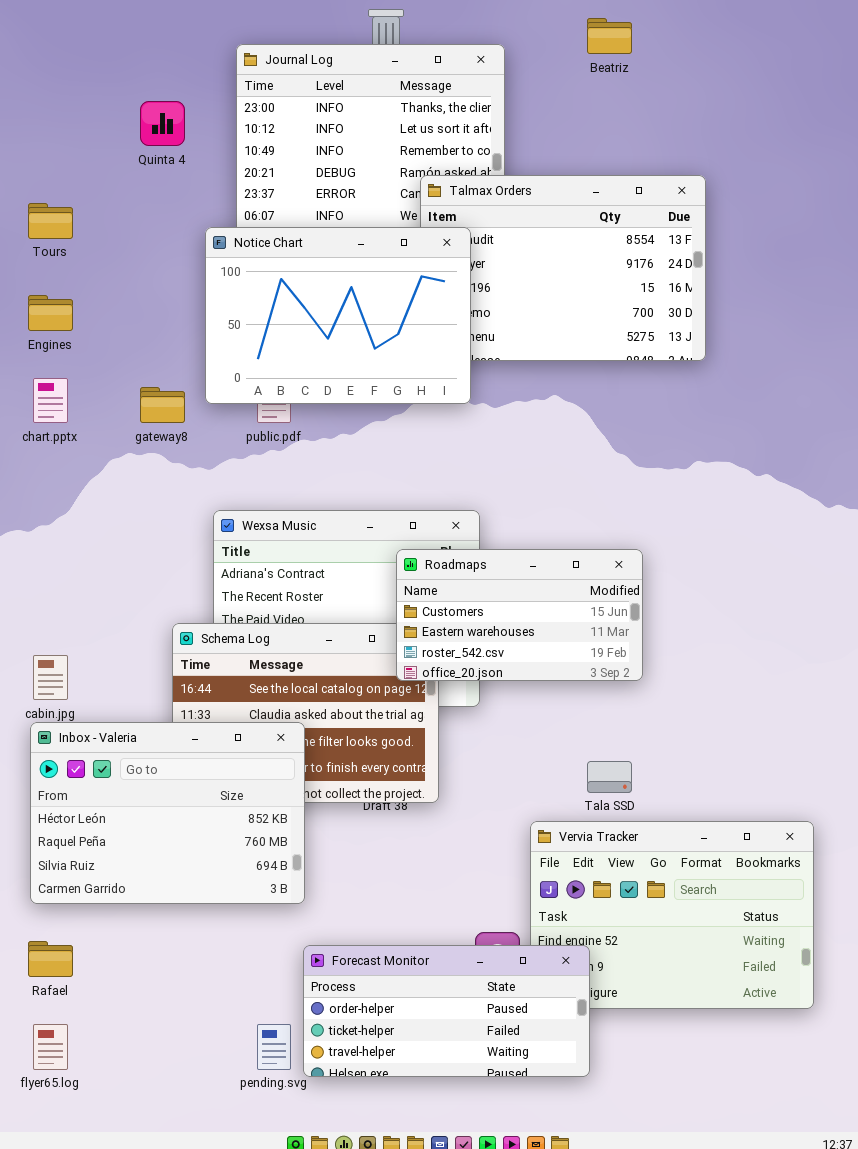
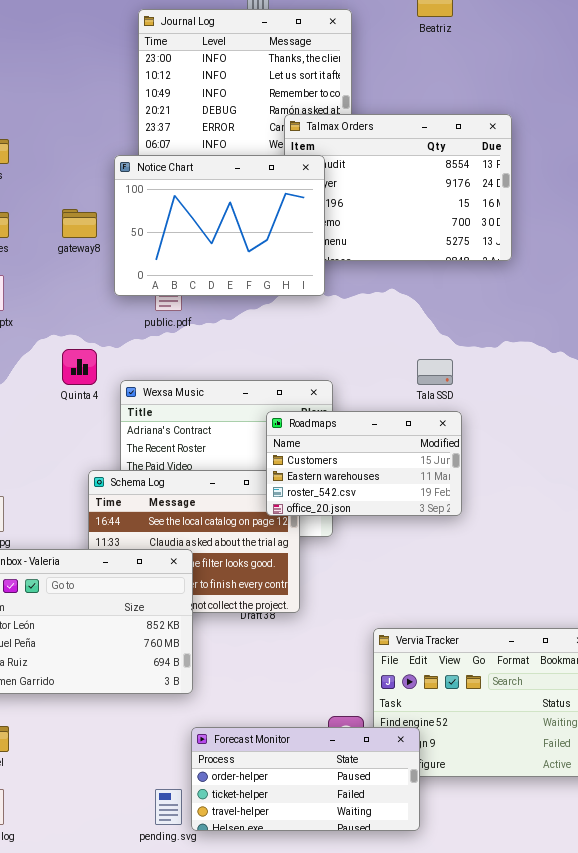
Quinta 4: [140,101,185,146] -> [62,349,97,385], moved
gateway8: [140,387,185,423] -> [62,209,97,238], moved
Tala SSD: [587,761,632,793] -> [417,359,453,385], moved

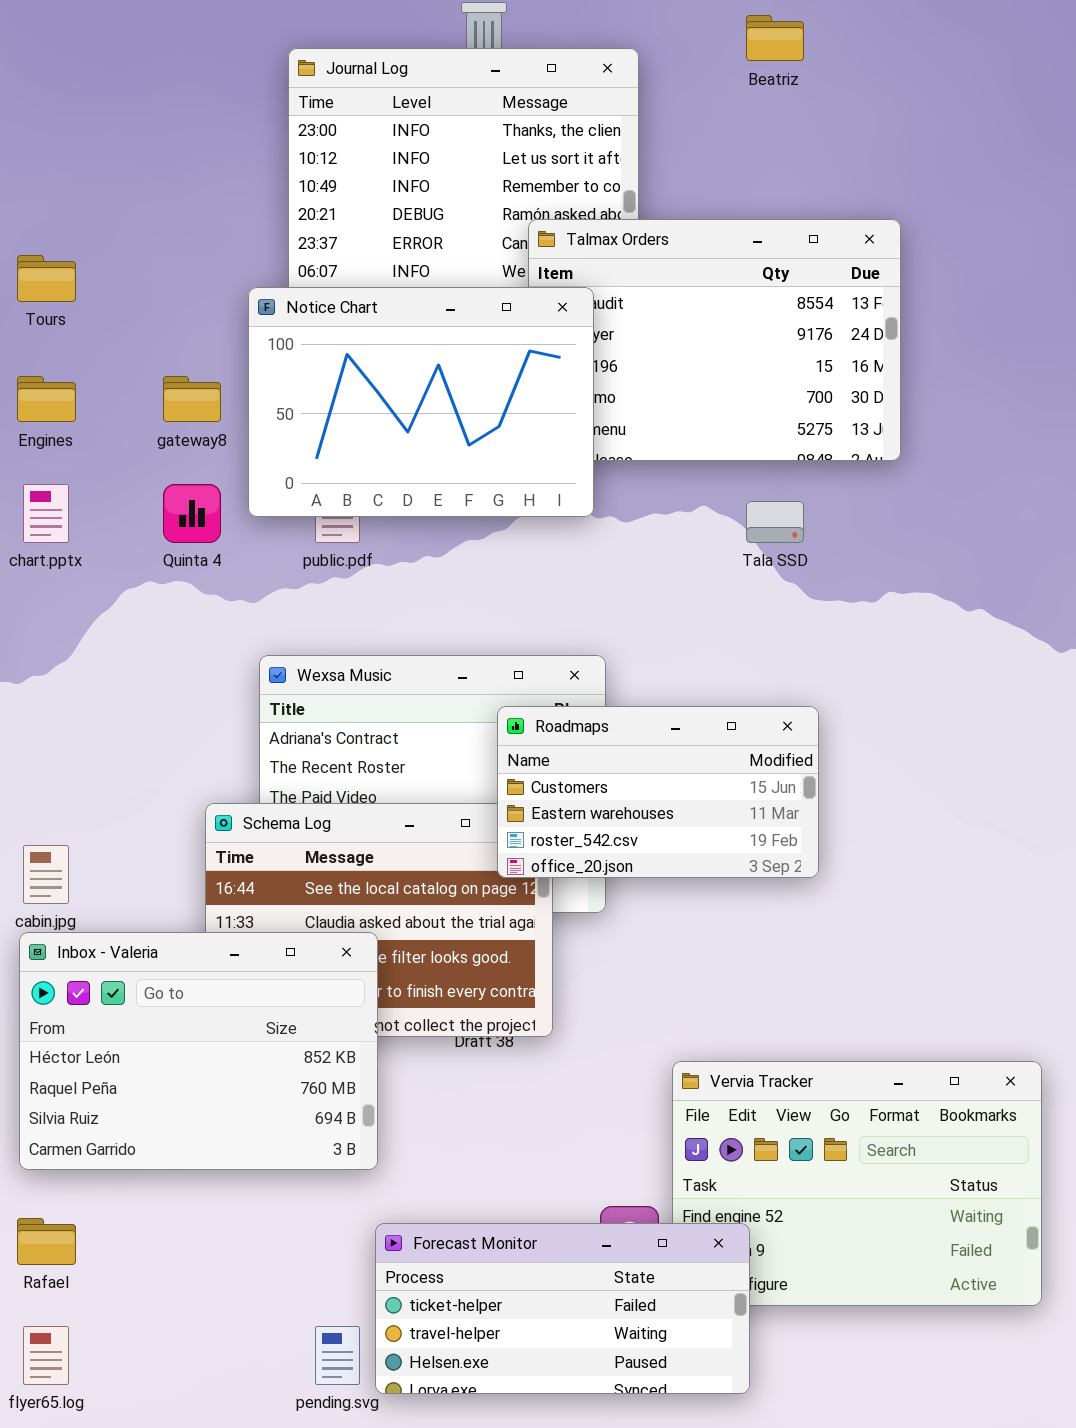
Quinta 4: [62,349,97,385] -> [163,484,221,543], moved
Tala SSD: [417,359,453,385] -> [746,501,804,543], moved
Forecast Monitor: [191,727,420,831] -> [375,1223,750,1394], scrolled down 1 row

